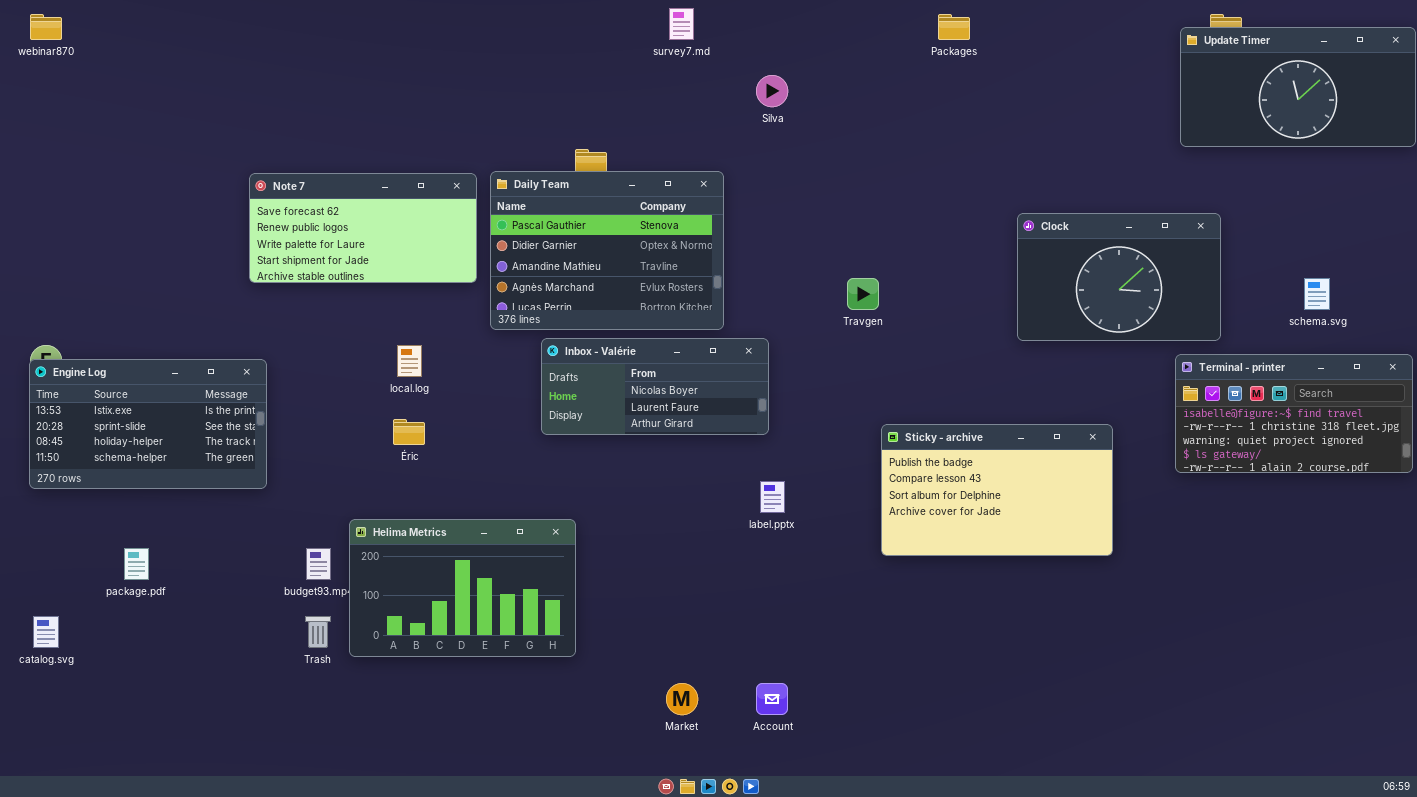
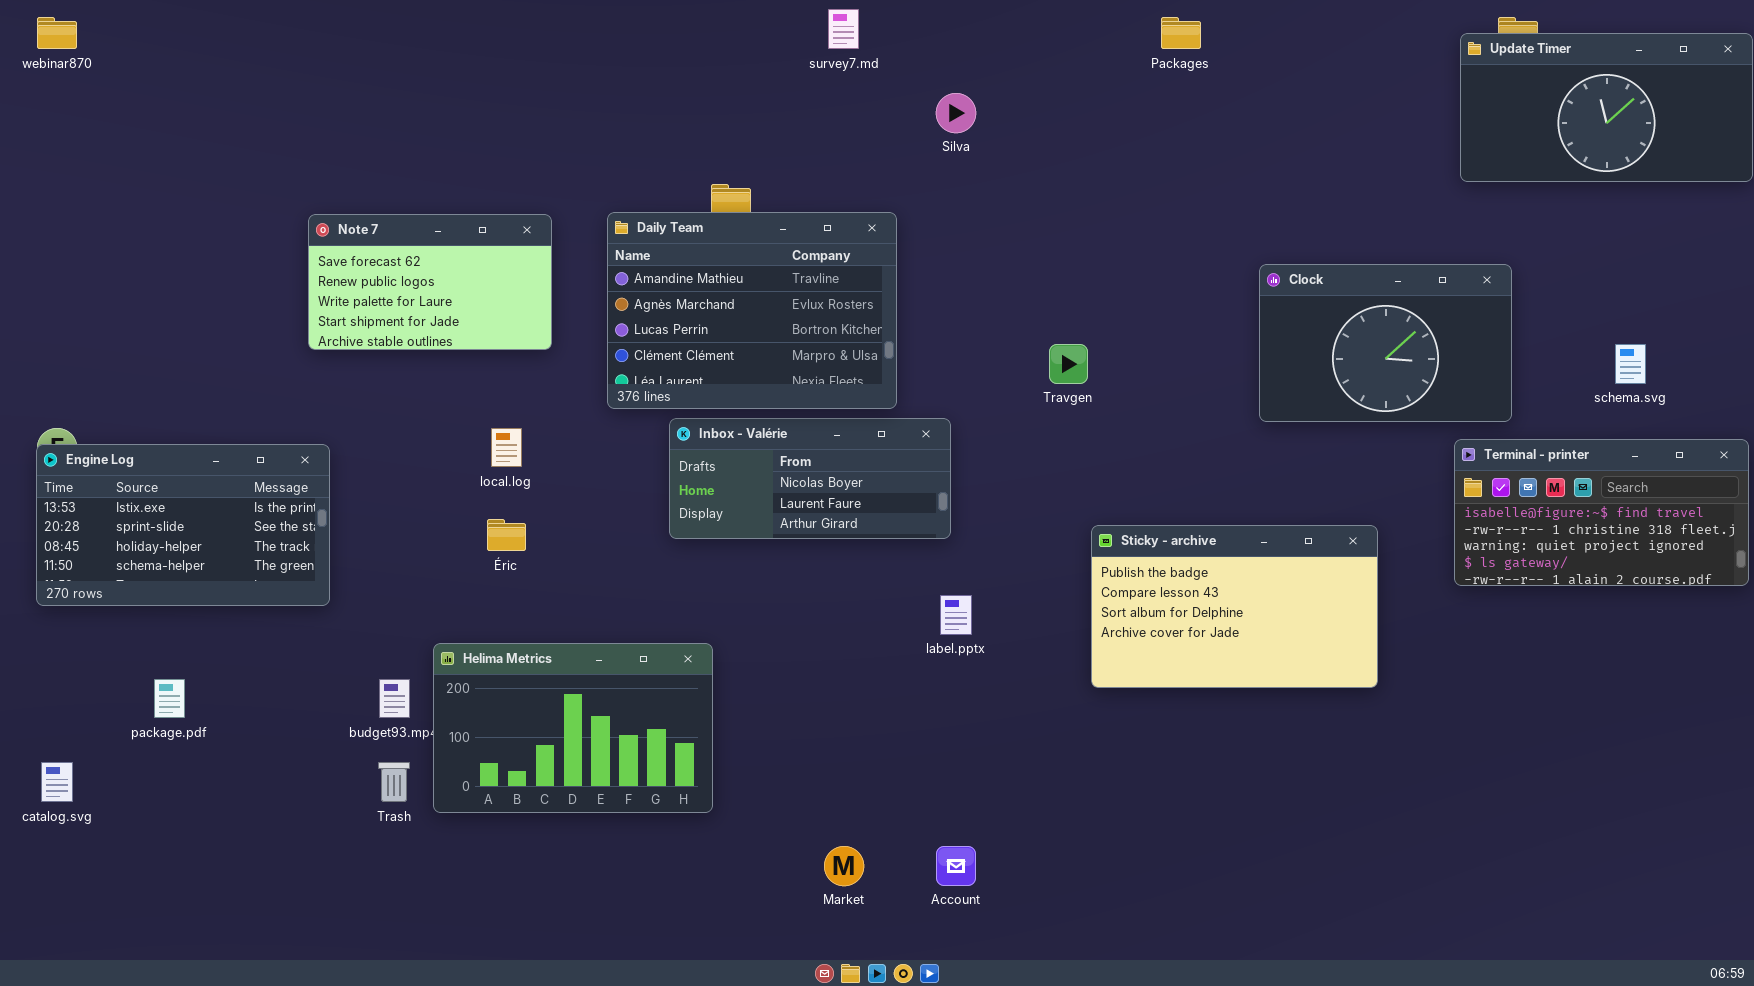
Daily Team: [490,171,724,330] -> [607,212,897,409], scrolled down 2 rows
Note 7: [249,173,477,283] -> [308,214,552,350], resized

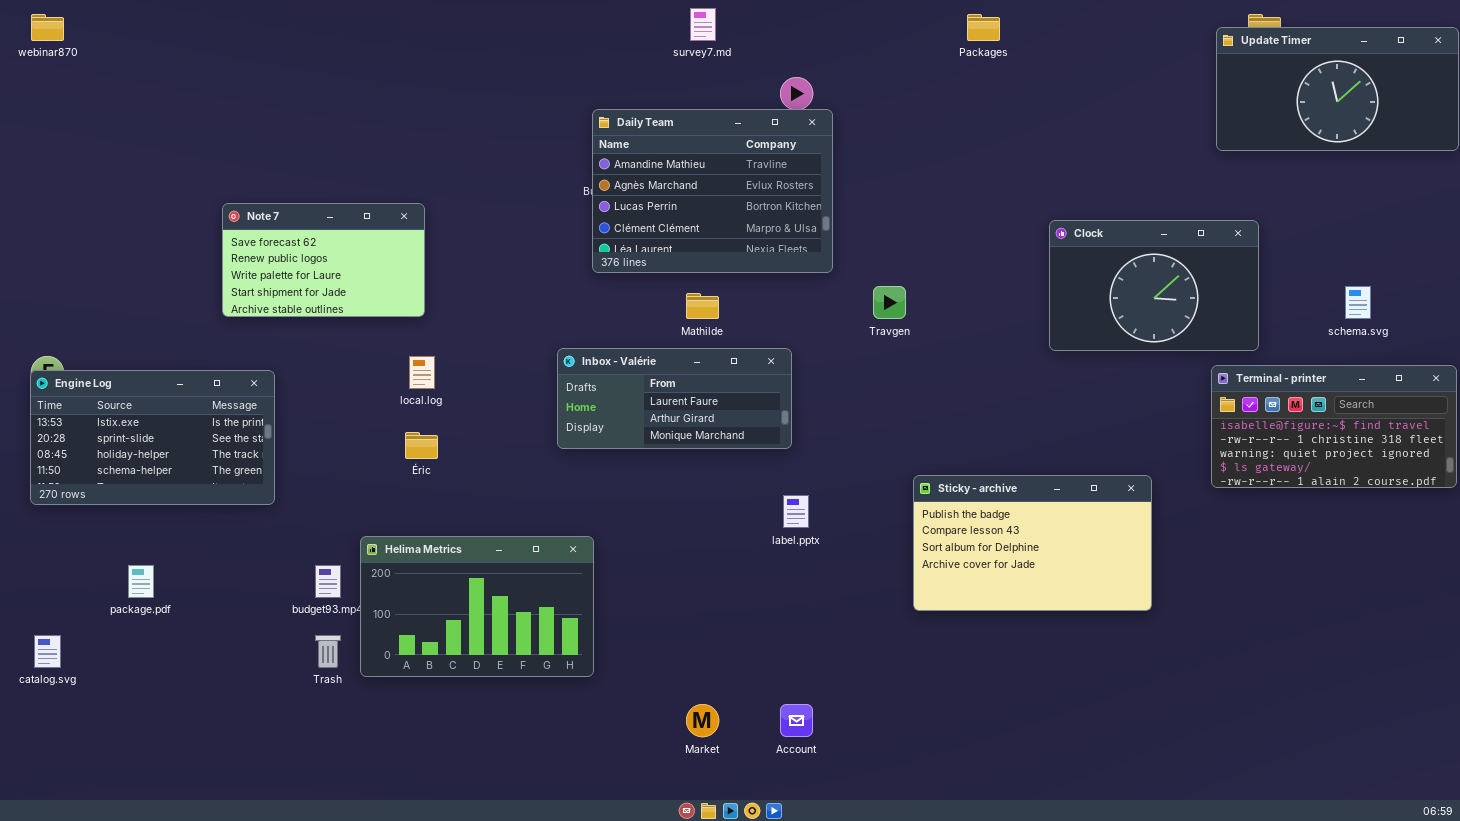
Daily Team: [607,212,897,409] -> [592,109,833,273], moved
Note 7: [308,214,552,350] -> [222,203,425,317], moved
Inbox - Valérie: [669,418,951,539] -> [557,348,792,449], scrolled down 1 row
Sticky - archive: [1091,525,1378,688] -> [913,475,1152,611], moved

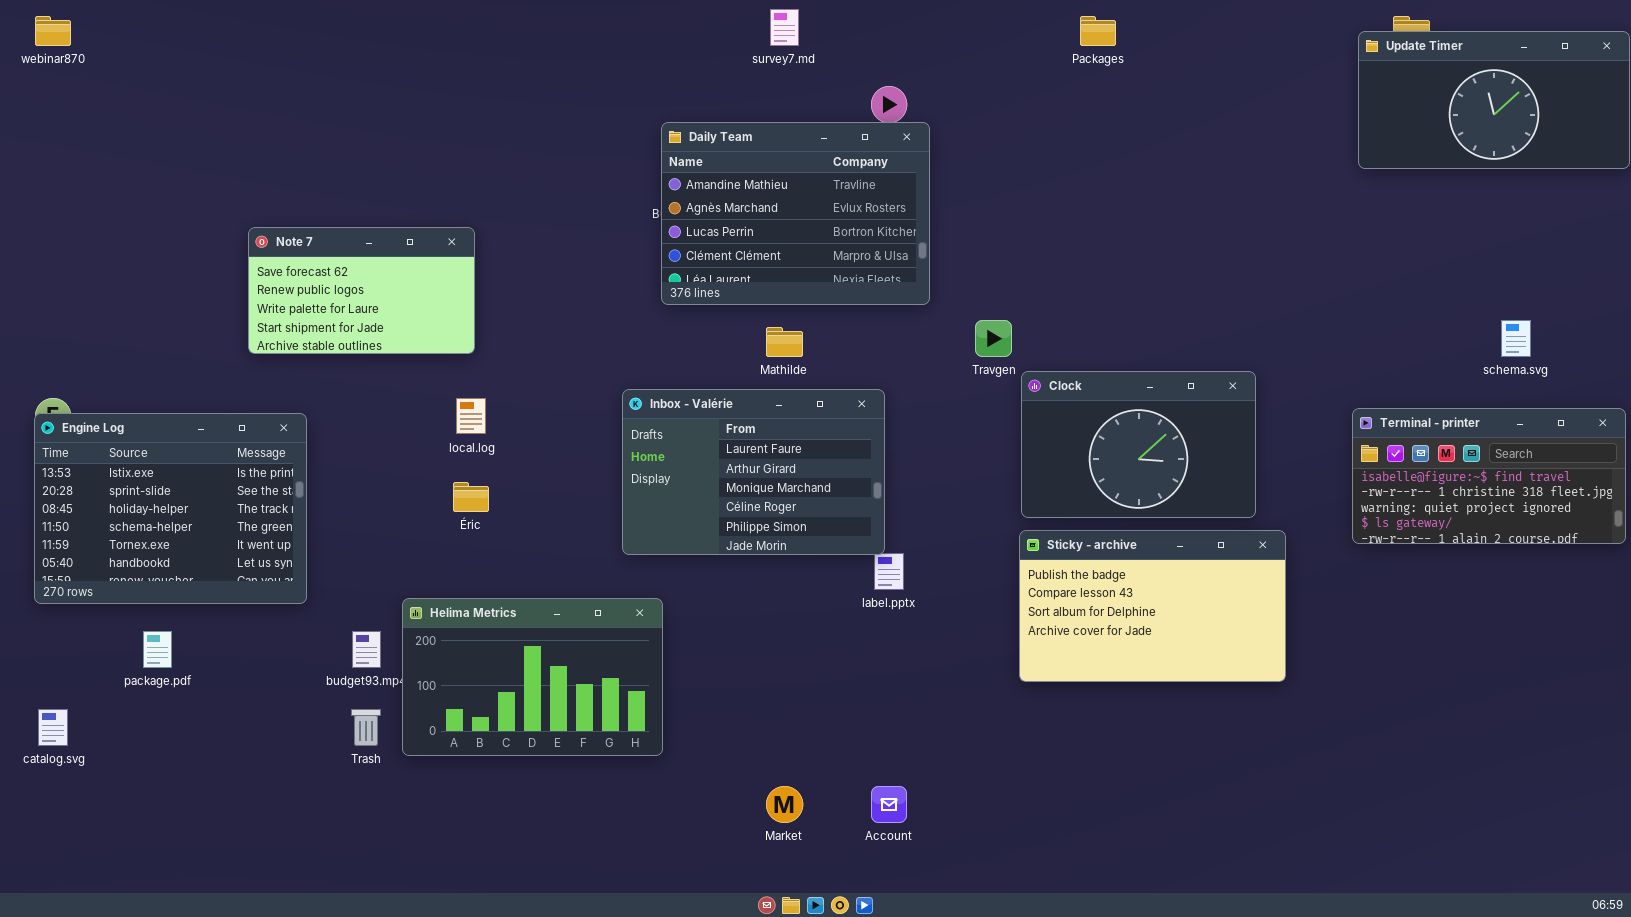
Clock: [1049,220,1259,351] -> [1021,371,1256,518], moved
Inbox - Valérie: [557,348,792,449] -> [622,389,885,555], resized
Engine Log: [30,370,275,505] -> [34,413,307,604], resized

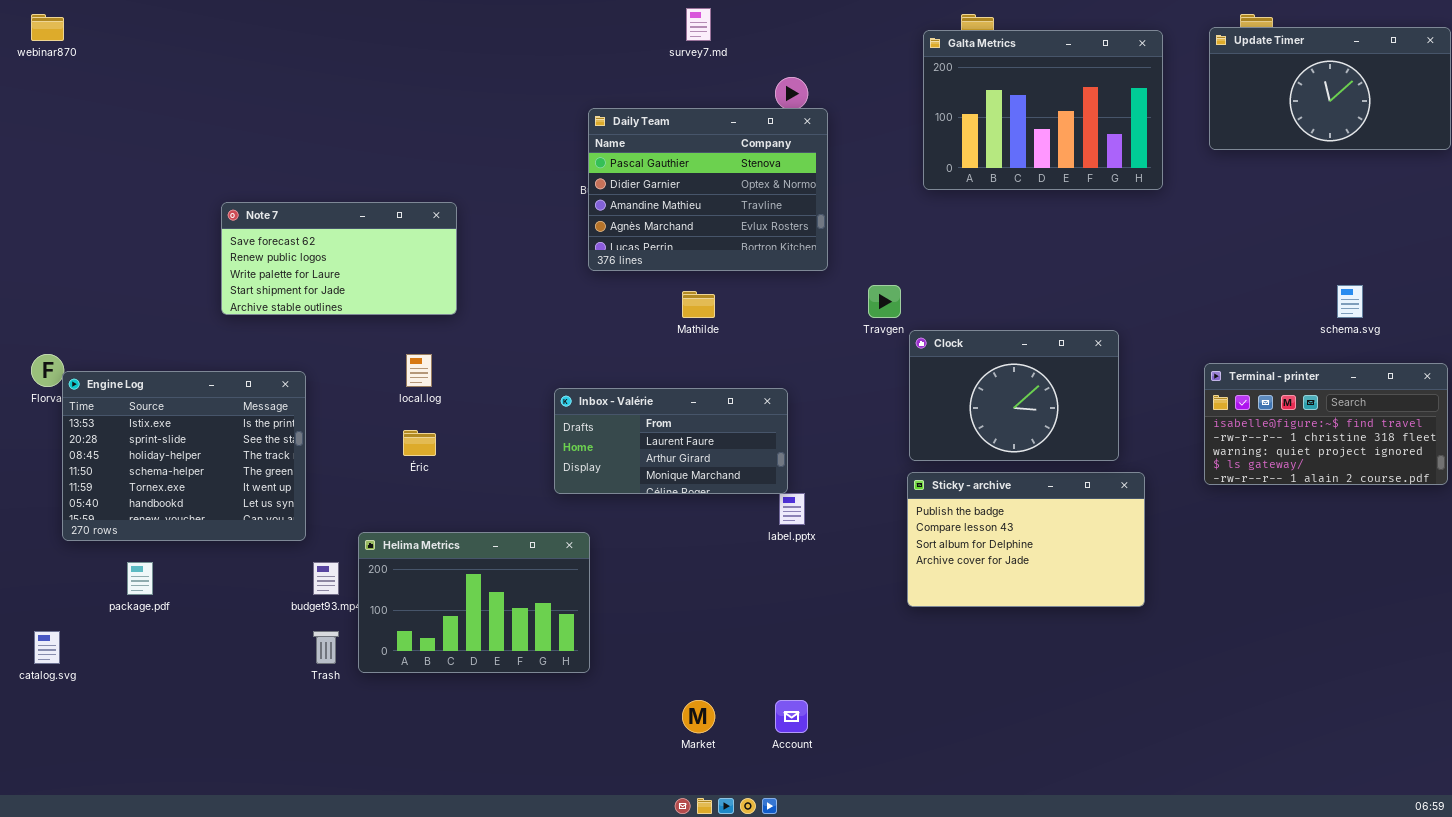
Galta Metrics: none -> [923,30,1163,190], opened
Daily Team: [661,122,930,305] -> [588,108,828,271], scrolled up 2 rows
Note 7: [248,227,475,354] -> [221,202,457,315], resized
Inbox - Valérie: [622,389,885,555] -> [554,388,788,494], resized
Engine Log: [34,413,307,604] -> [62,371,306,541], moved

